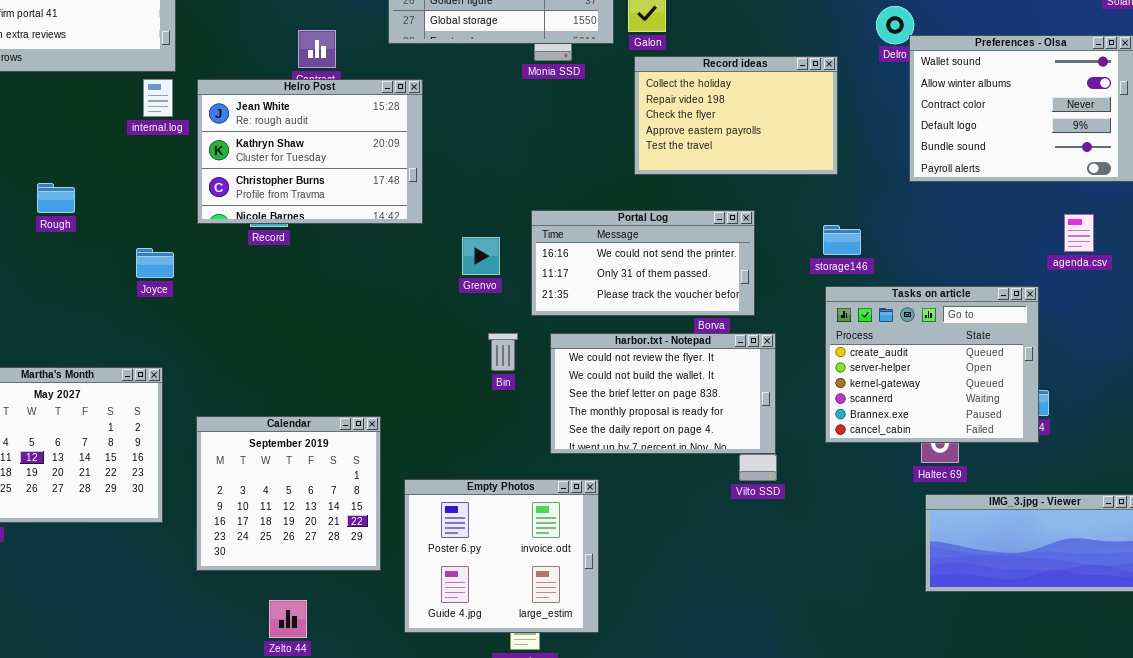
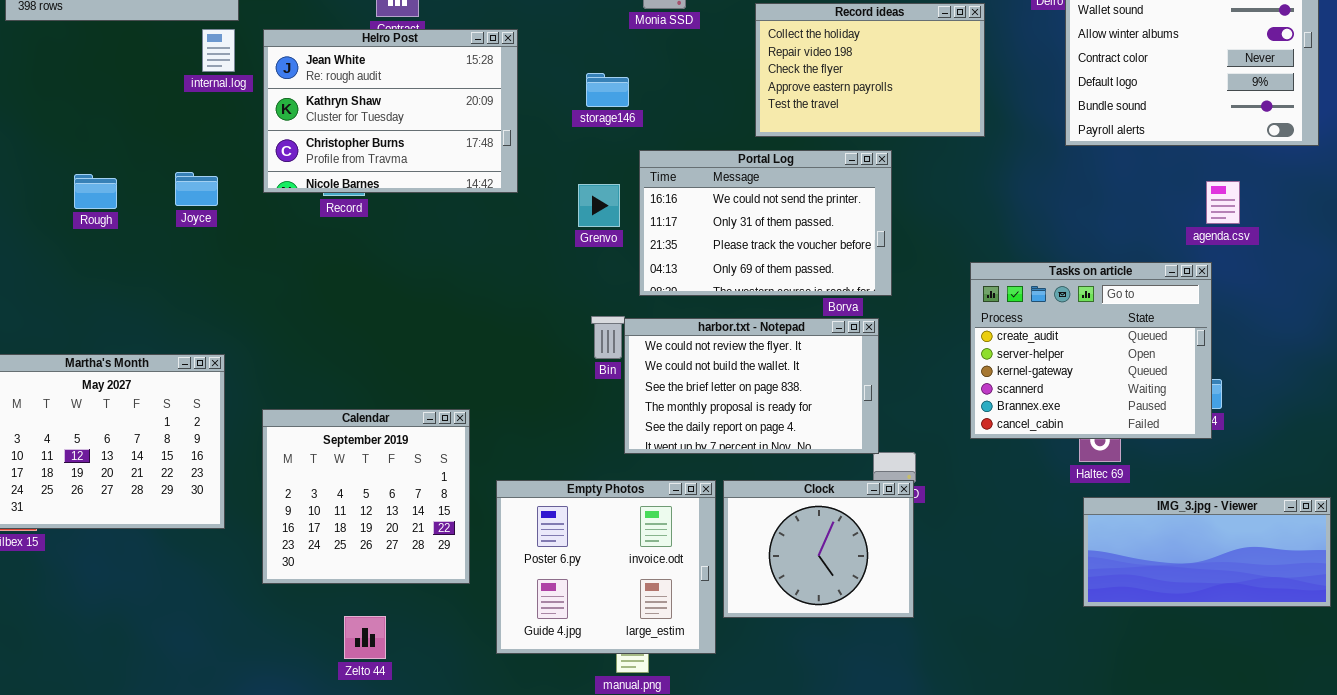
Rough: [37,183,75,213] -> [74,174,117,209], moved
Portal Log: [531,210,755,316] -> [639,150,892,296], resized
agenda.csv: [1064,214,1094,252] -> [1206,181,1240,224], moved
storage146: [823,225,861,255] -> [586,73,629,107], moved
Grenvo: [462,237,500,275] -> [578,184,620,227], moved
Joyce: [136,248,174,278] -> [175,172,218,206], moved
harbor.txt - Notepad: [550,333,776,454] -> [624,318,879,454], moved
Clock: none -> [723,480,914,618], opened

